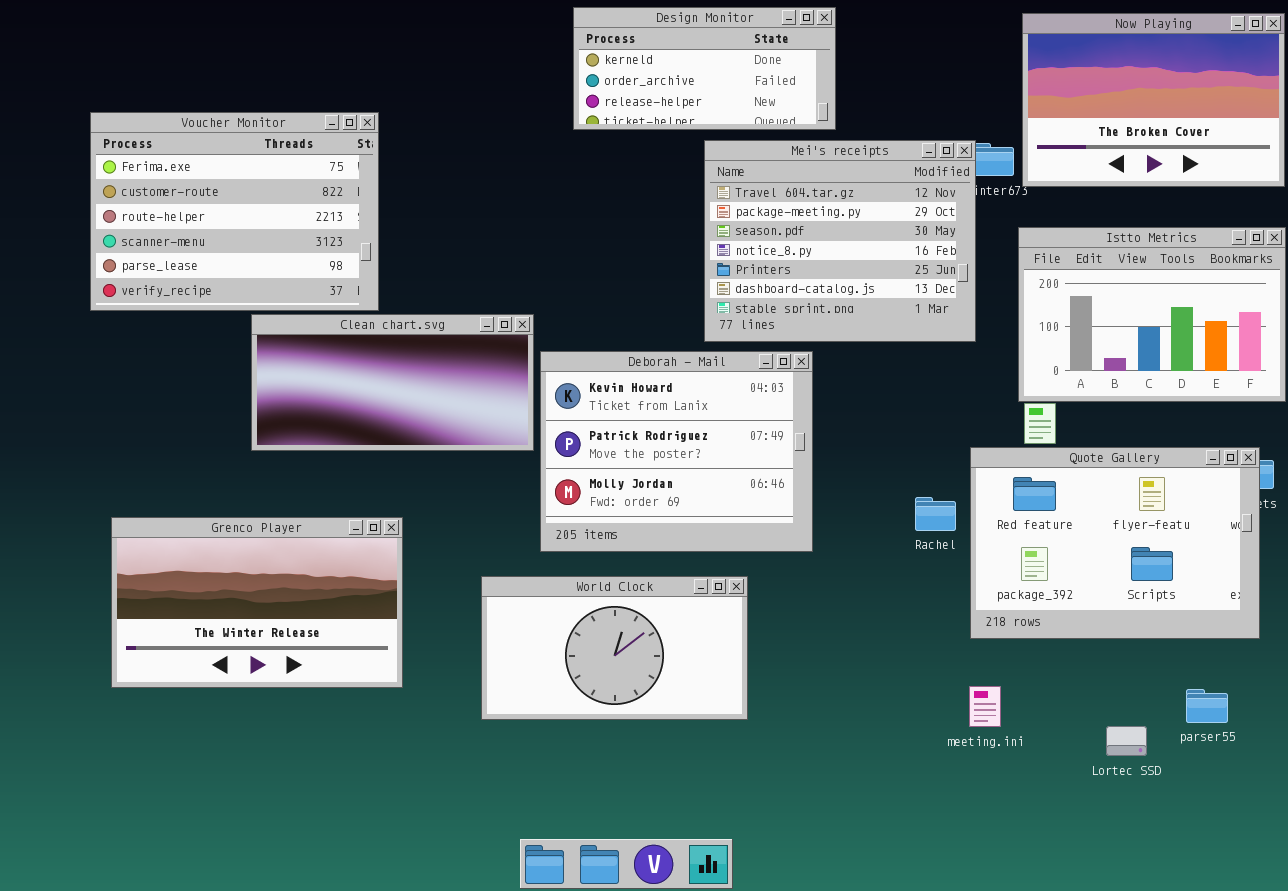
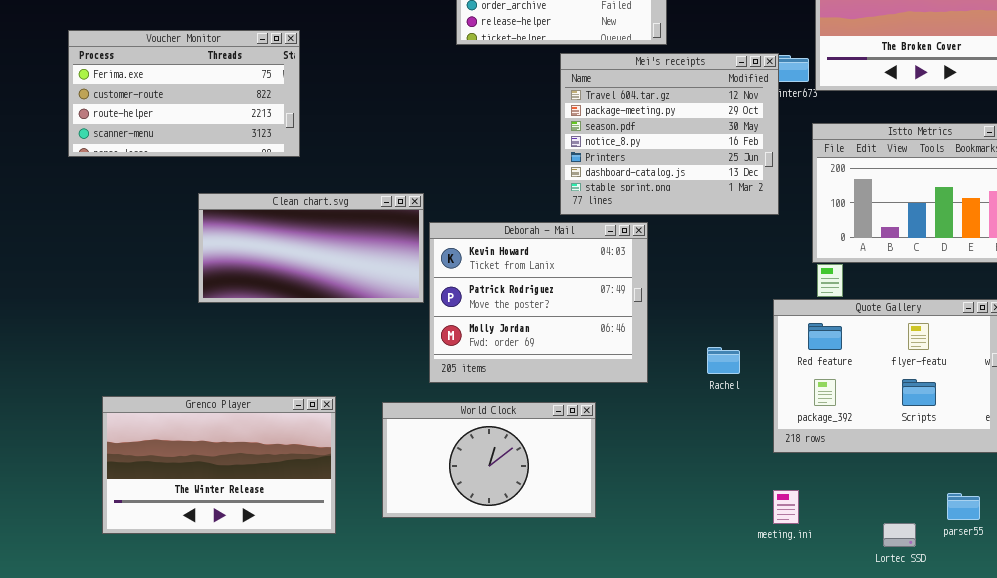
Voucher Monitor: [90,112,379,311] -> [68,30,300,157], resized
Rachel: [915,497,956,531] -> [707,347,740,374], moved
Grenco Player: [111,517,403,688] -> [102,396,336,534], moved

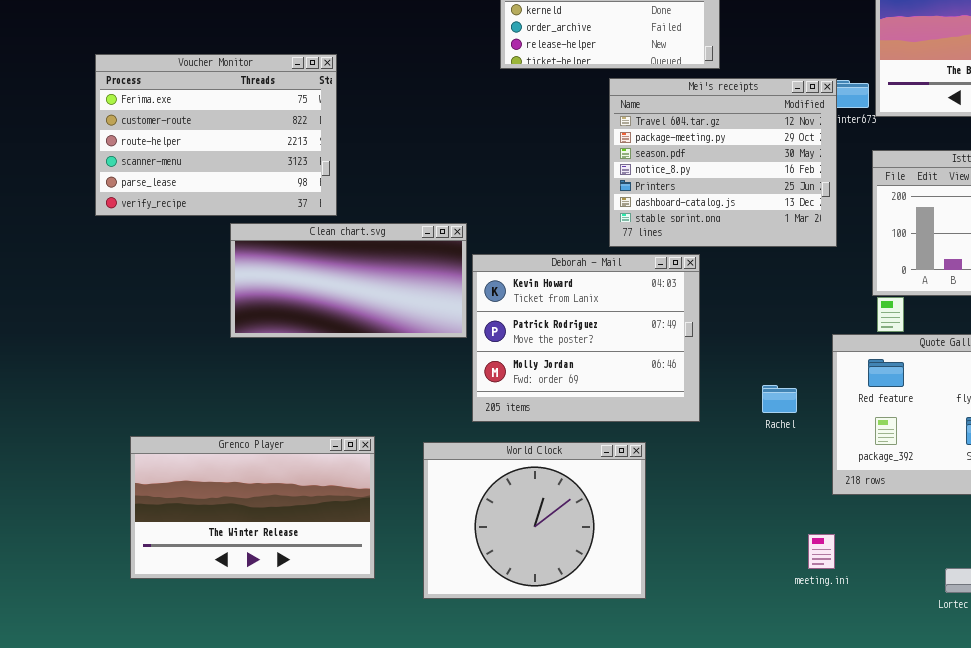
Voucher Monitor: [68,30,300,157] -> [95,54,337,216], resized
World Clock: [382,402,596,518] -> [423,442,646,599], resized
meeting.ini: [773,490,799,524] -> [808,534,835,569], moved

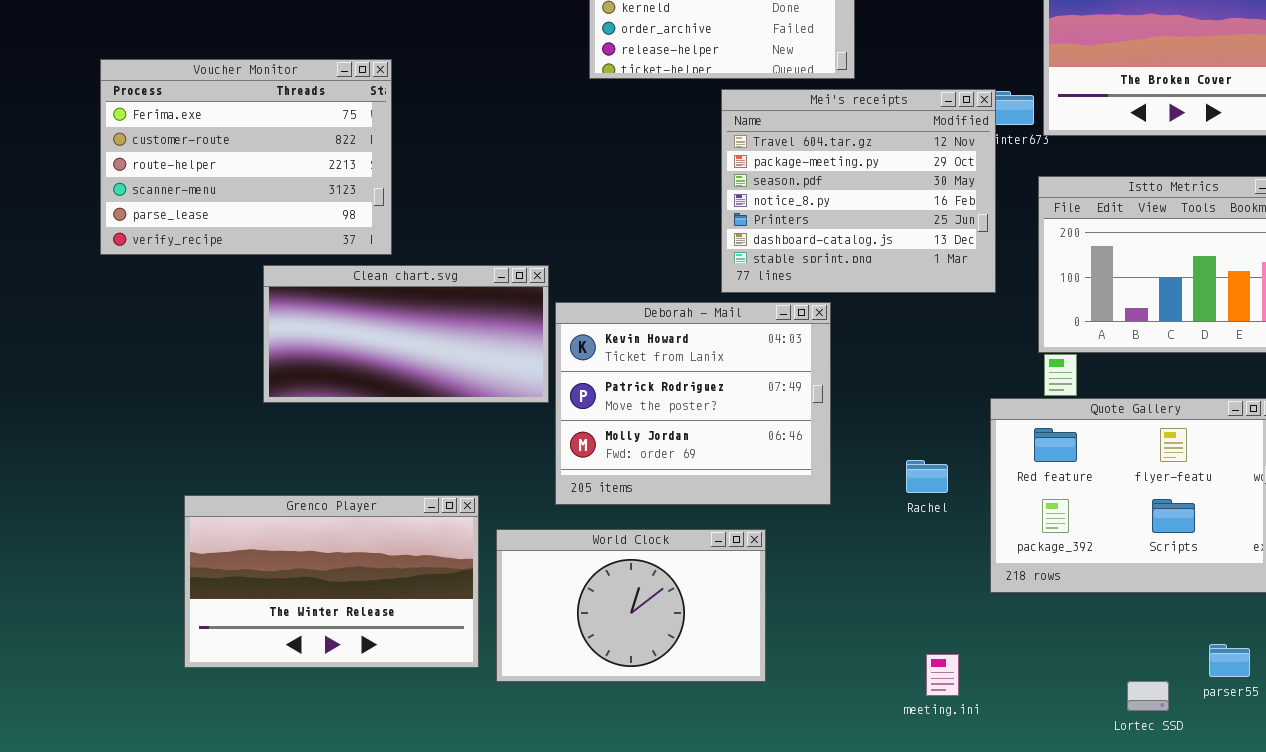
Grenco Player: [130,436,375,579] -> [184,495,479,668], moved
World Clock: [423,442,646,599] -> [496,529,766,682], resized
meeting.ini: [808,534,835,569] -> [926,654,959,696], moved

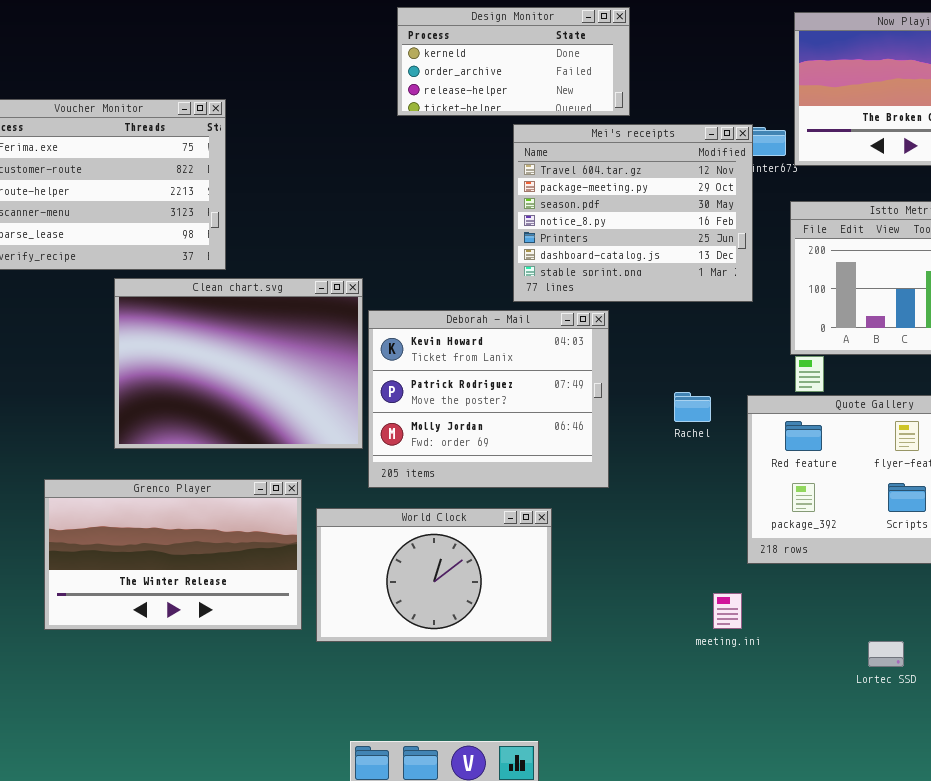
Clean chart.svg: [263,265,549,403] -> [114,278,363,449], resized
Rachel: [906,460,948,493] -> [674,392,711,422], moved
meeting.ini: [926,654,959,696] -> [713,593,742,629], moved

